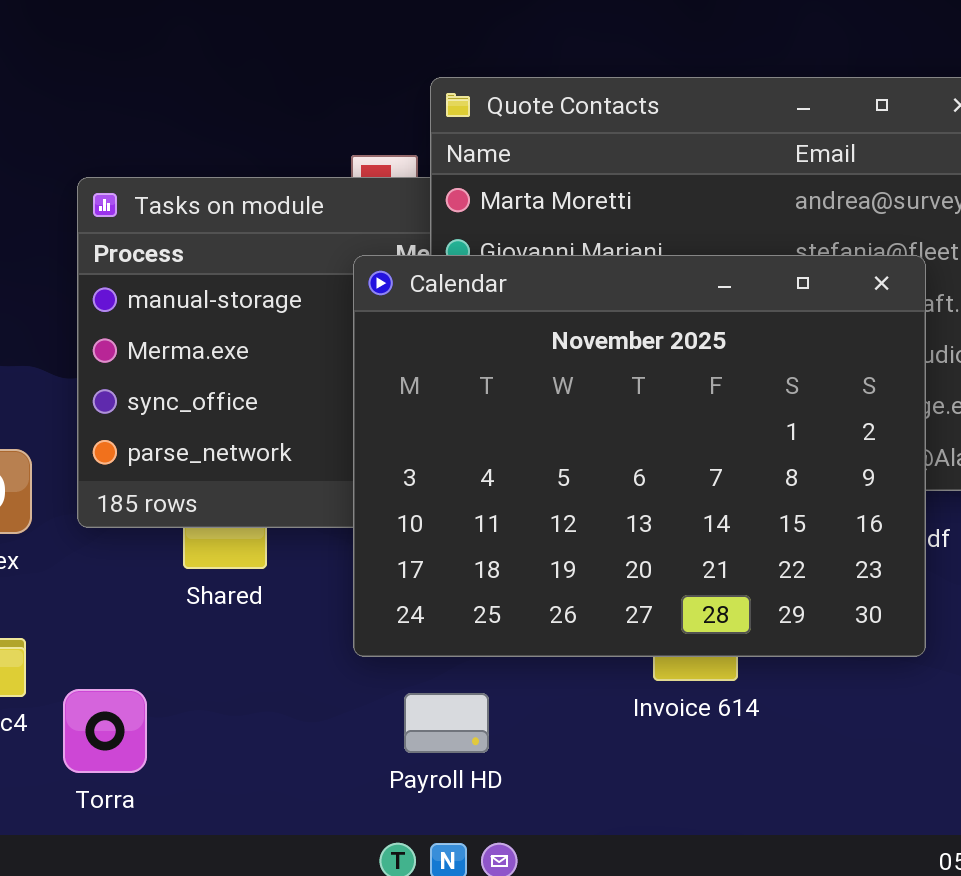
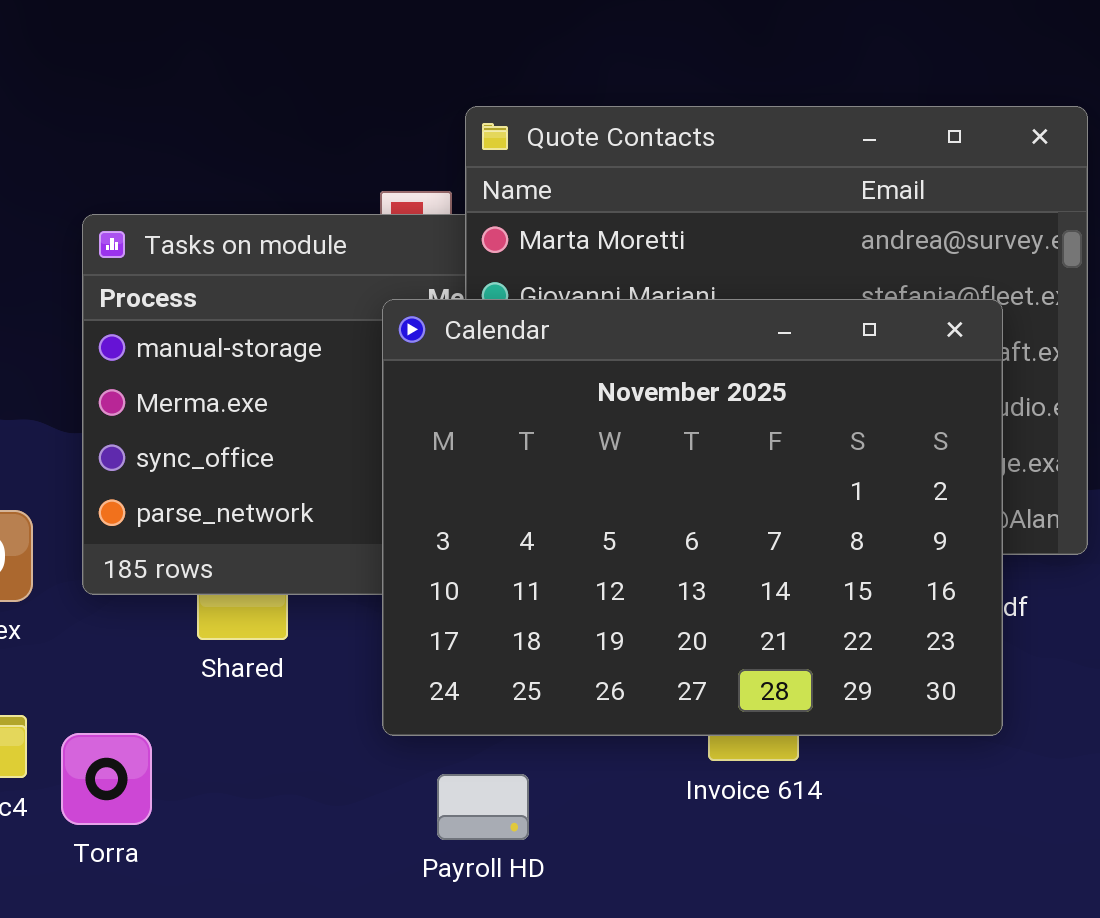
Torra: [63,689,147,773] -> [61,733,152,825], moved

